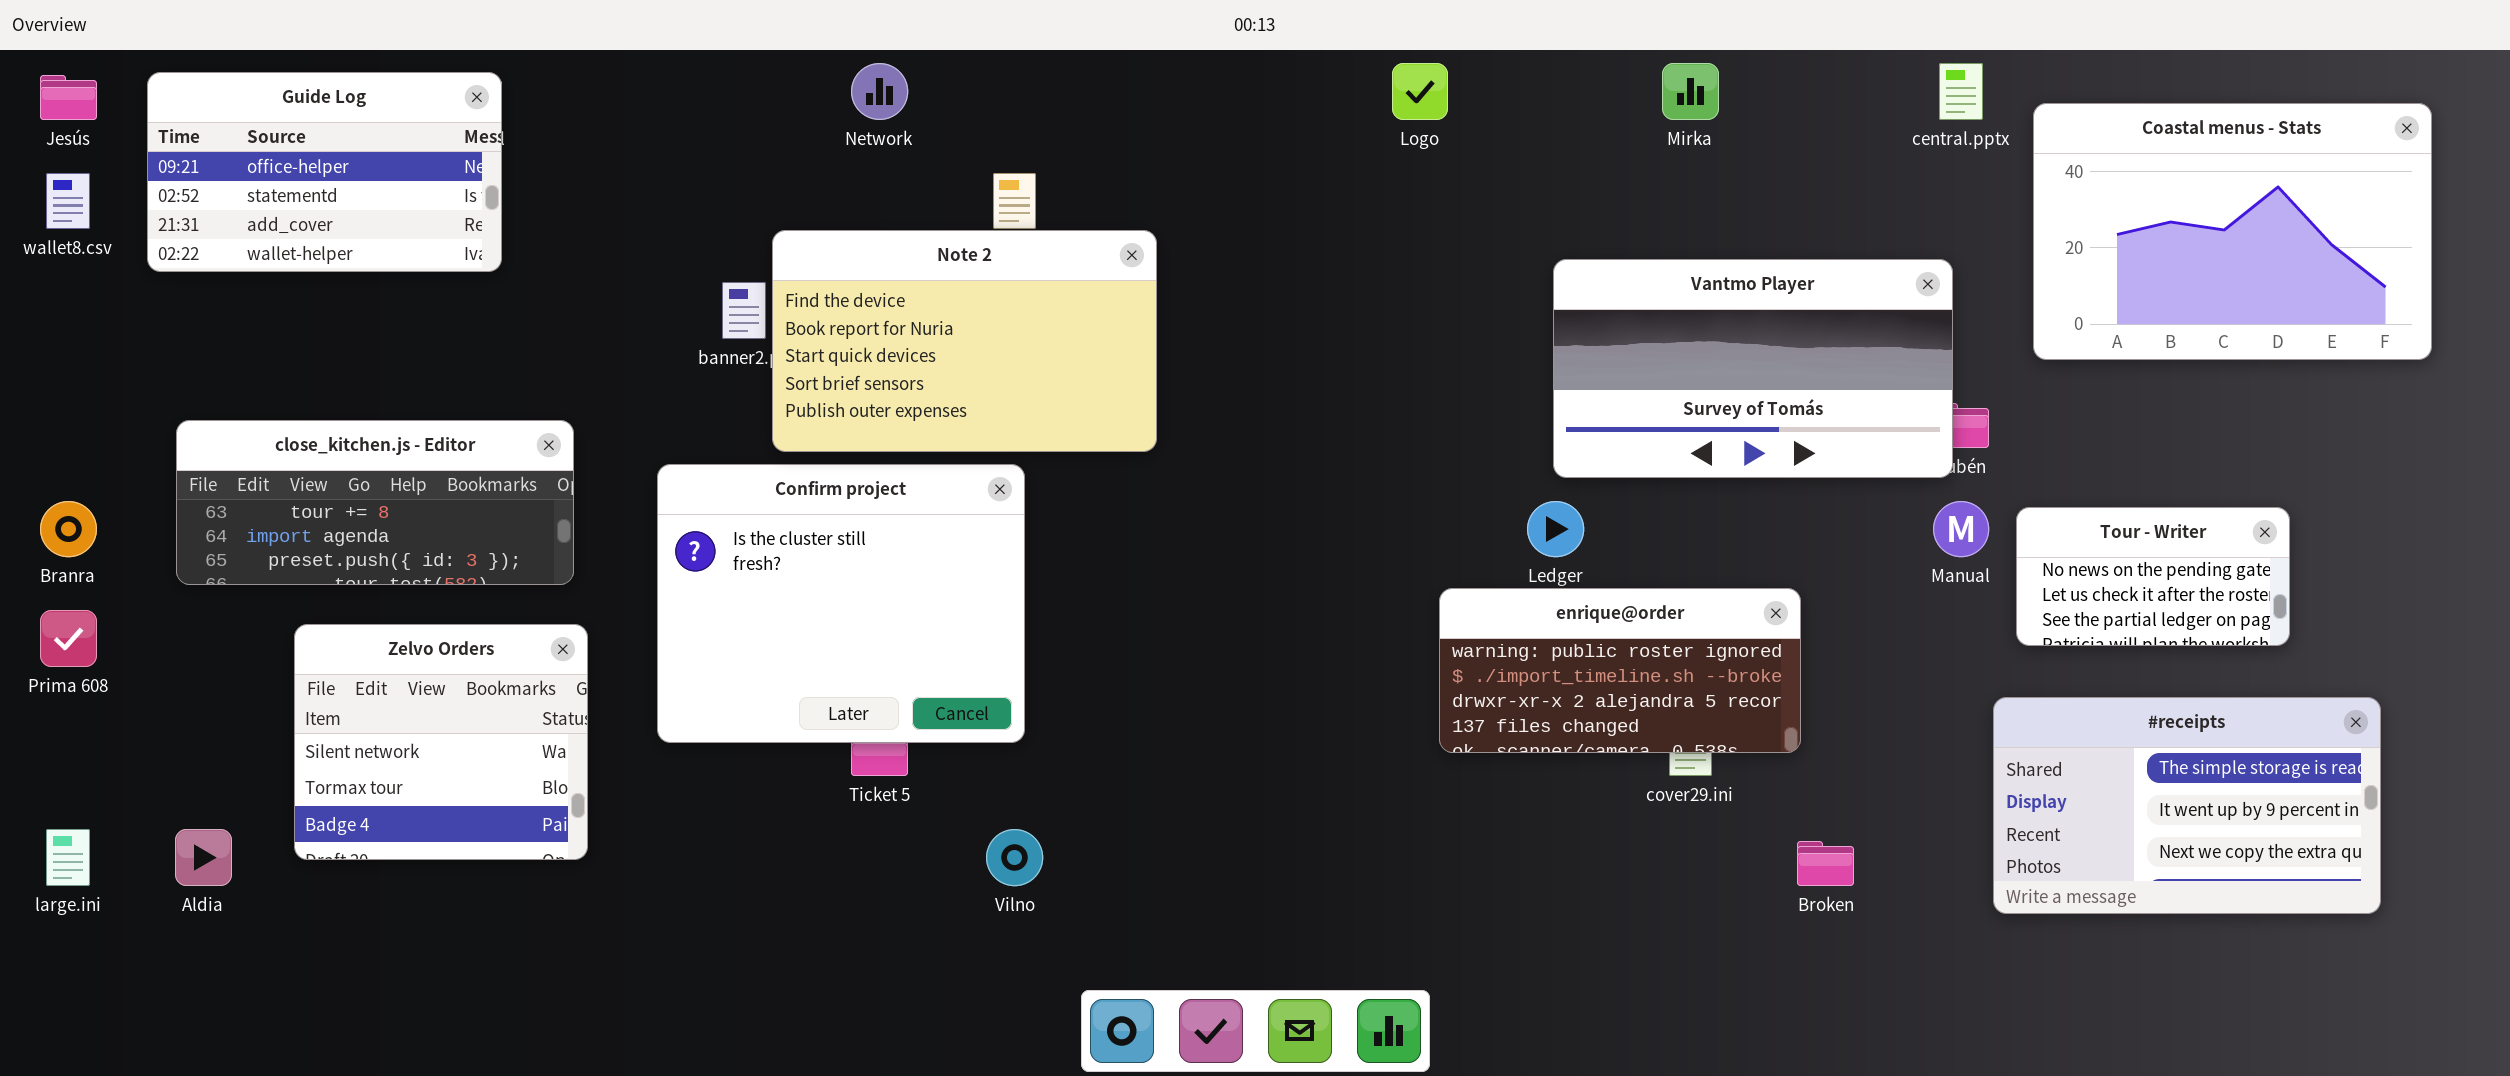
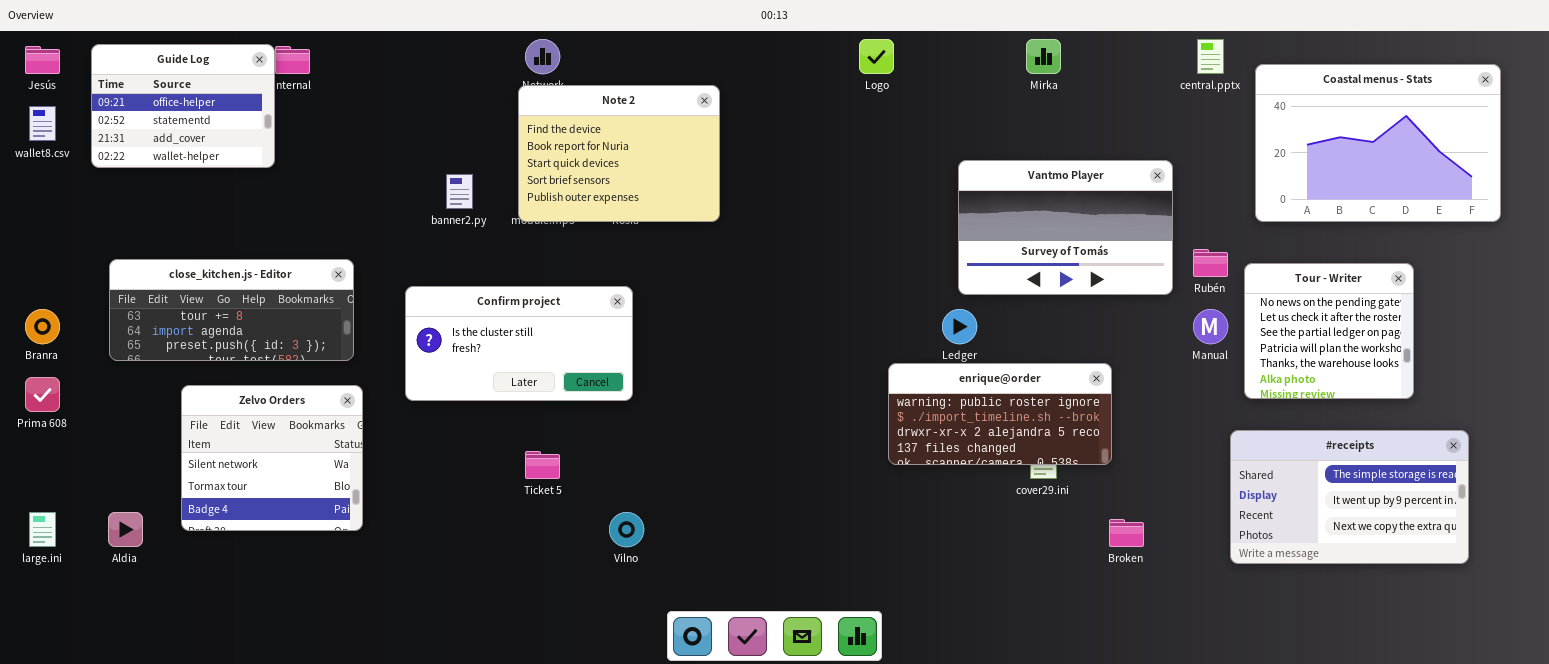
Guide Log: [147,72,502,272] -> [91,44,275,168], resized
Note 2: [772,230,1157,452] -> [518,85,720,222], moved, resized
Vantmo Player: [1553,259,1953,478] -> [958,160,1173,295], resized
Confirm project: [657,464,1025,743] -> [405,286,633,401], resized
Tour - Writer: [2016,507,2290,646] -> [1244,263,1414,399], resized

